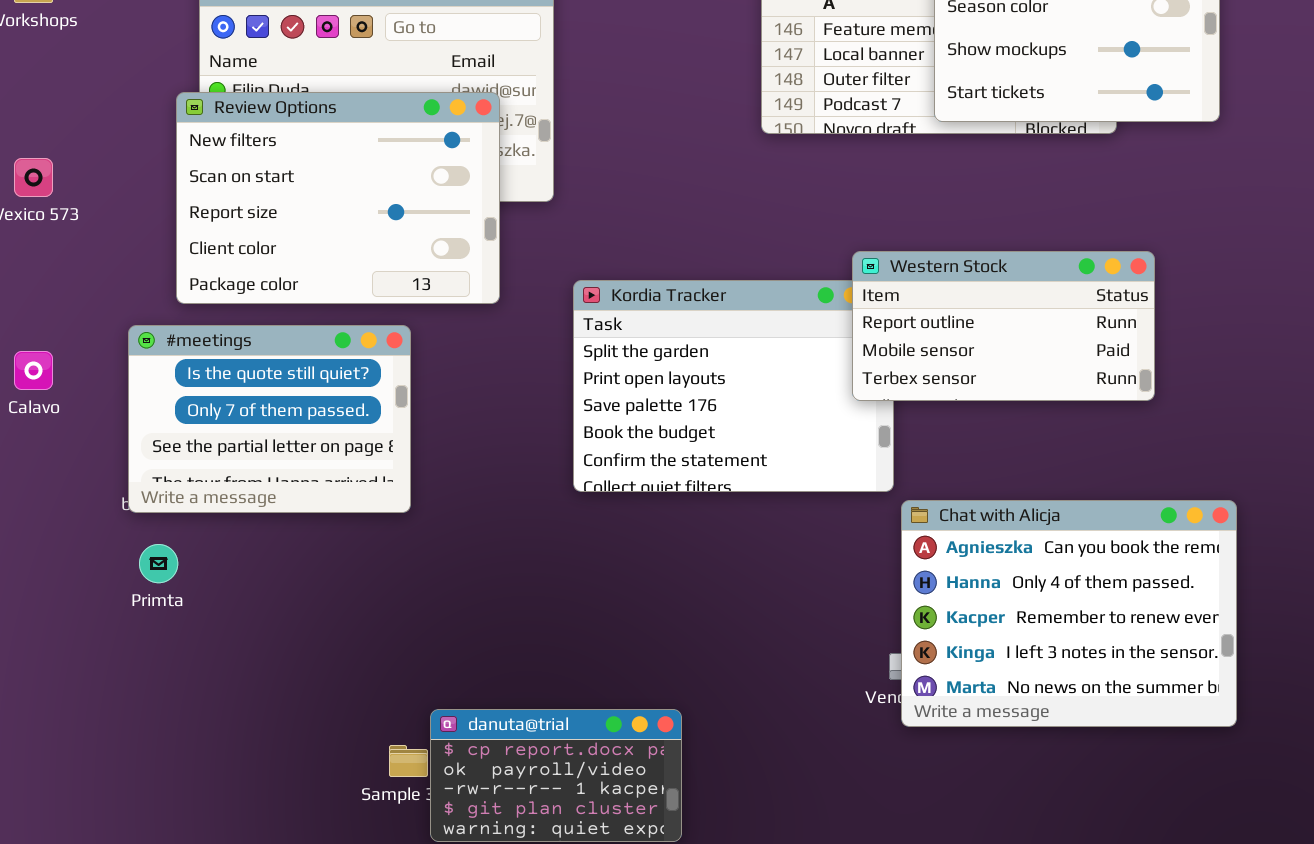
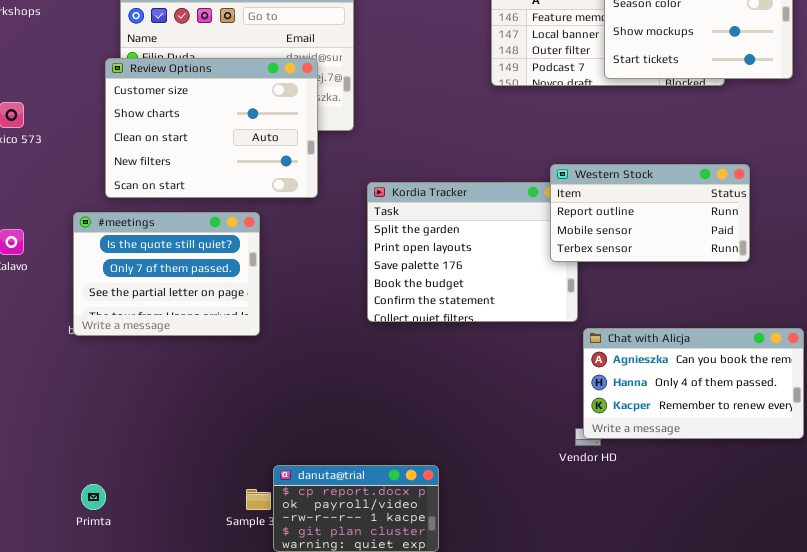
Review Options: [176,92,500,304] -> [105,58,318,198], scrolled up 3 rows
Chat with Alicja: [901,500,1237,727] -> [583,328,804,439], resized
Primta: [139,544,178,583] -> [81,484,106,510], moved

